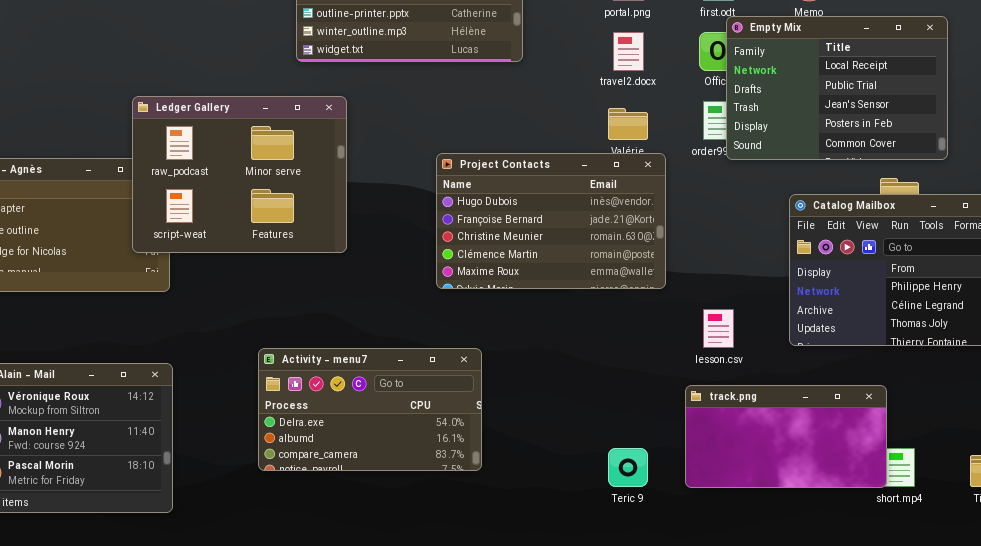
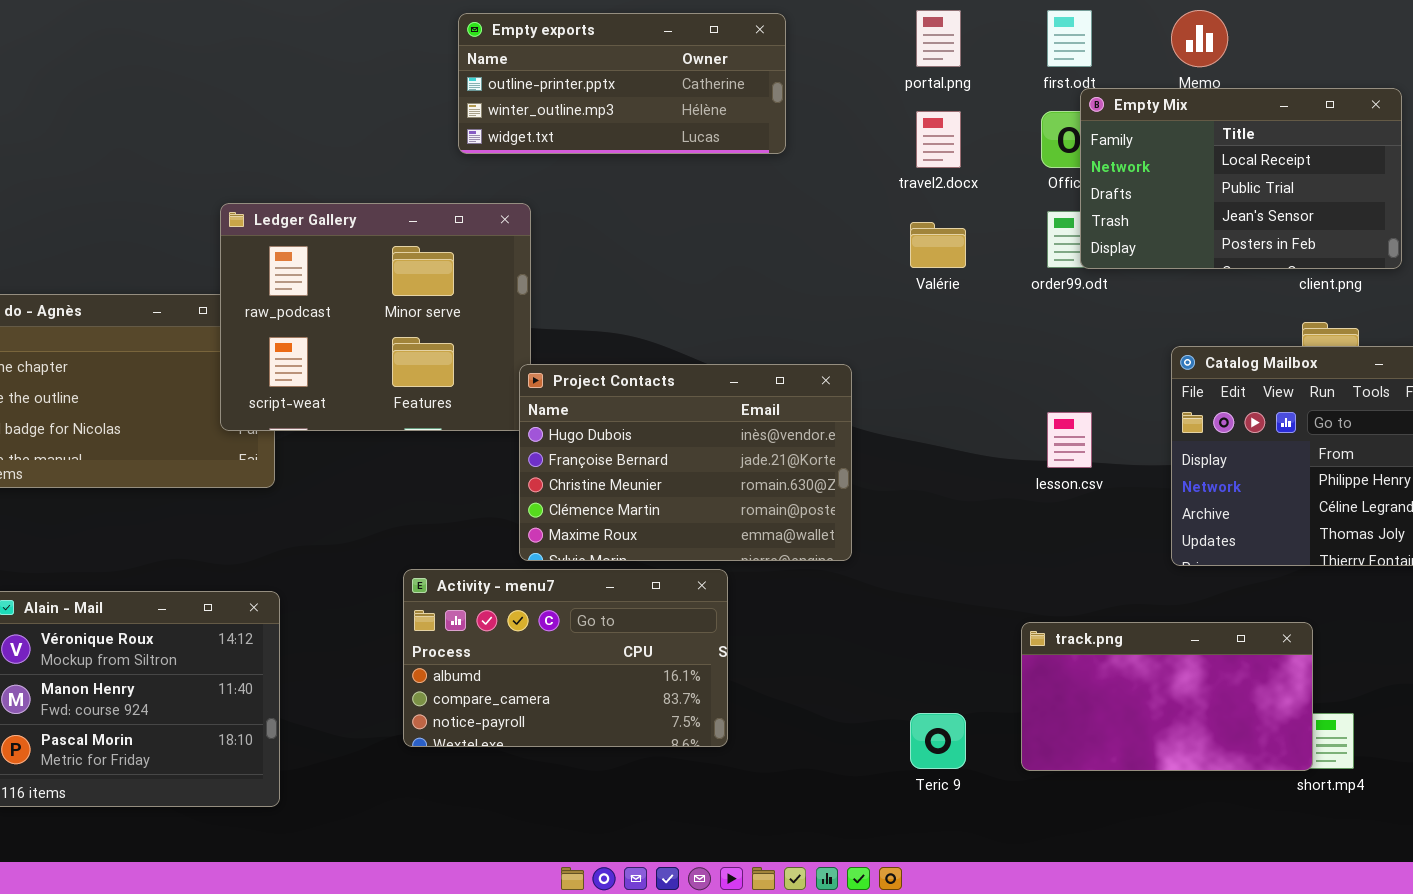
Empty Mix: [726,16,948,160] -> [1080,88,1402,269], resized
Project Contacts: [436,153,666,289] -> [519,364,852,561], moved
lesson.csv: [703,309,734,348] -> [1047,412,1092,468], moved
Activity - menu7: [258,348,482,471] -> [403,569,728,747], scrolled down 1 row

